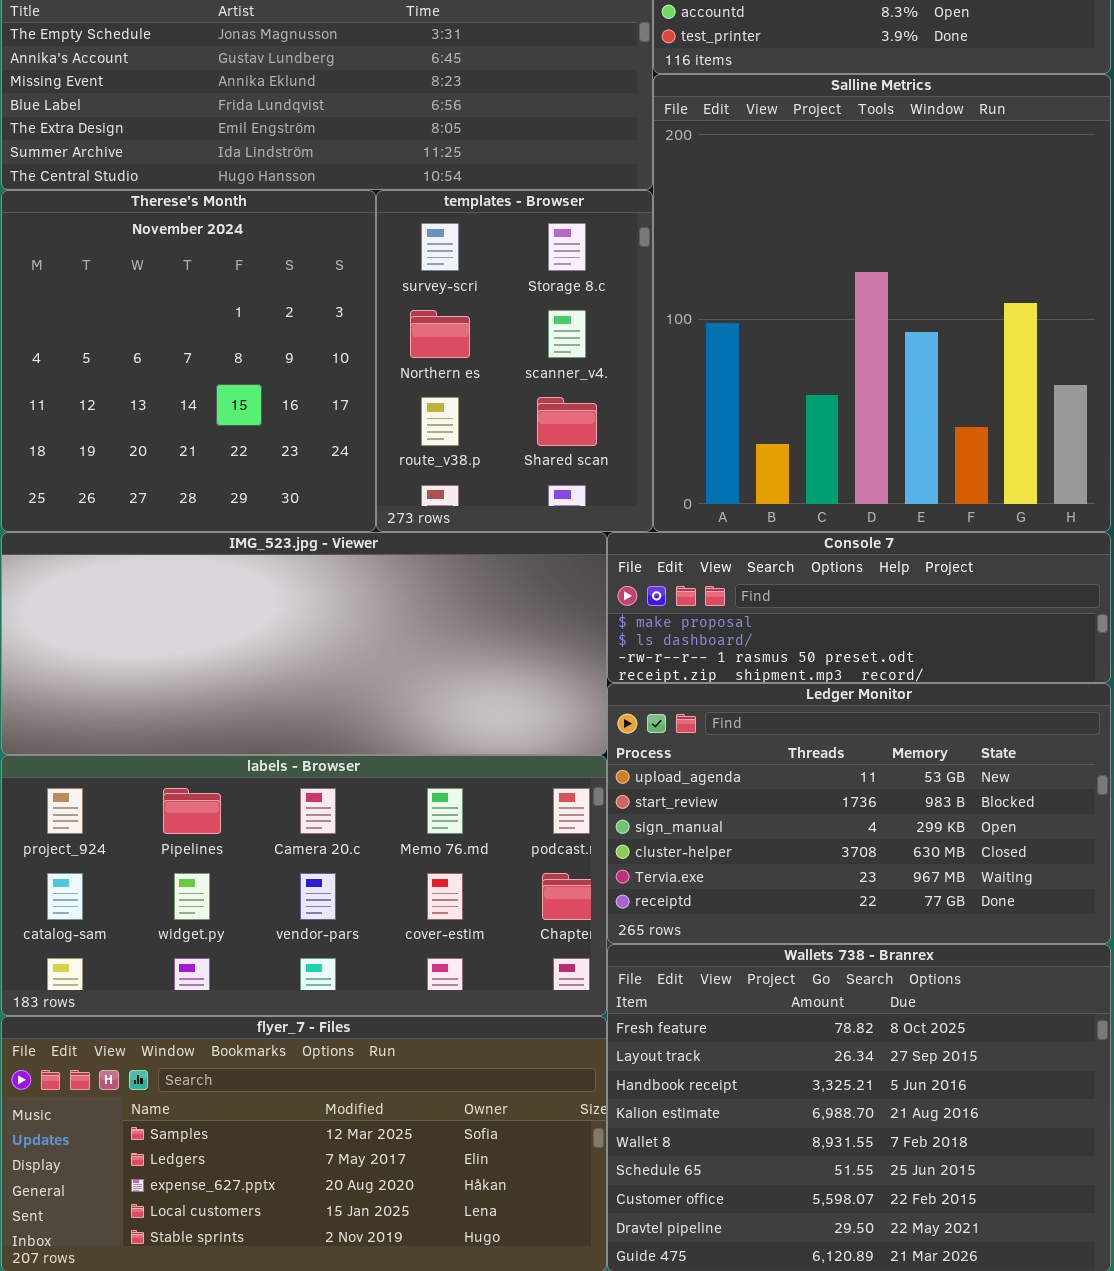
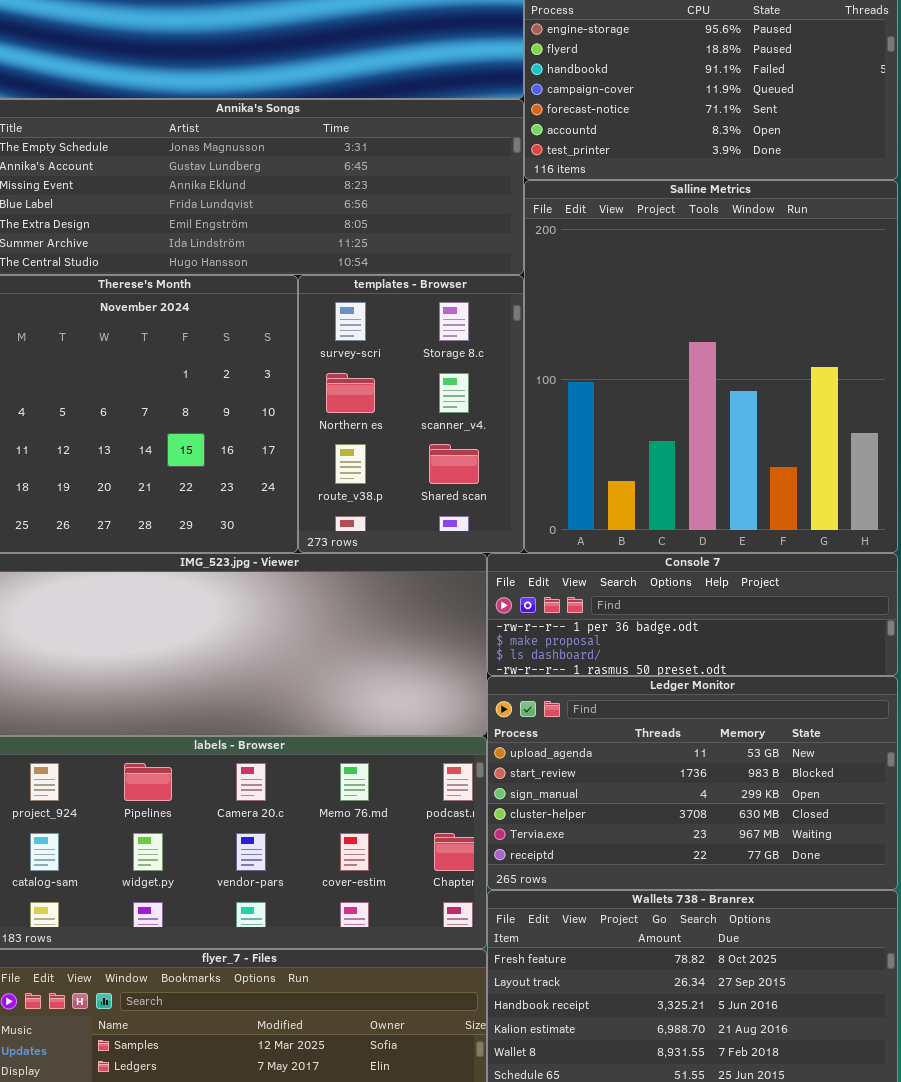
Console 7: [607,532,1111,683] -> [487,553,898,676], scrolled up 1 row

